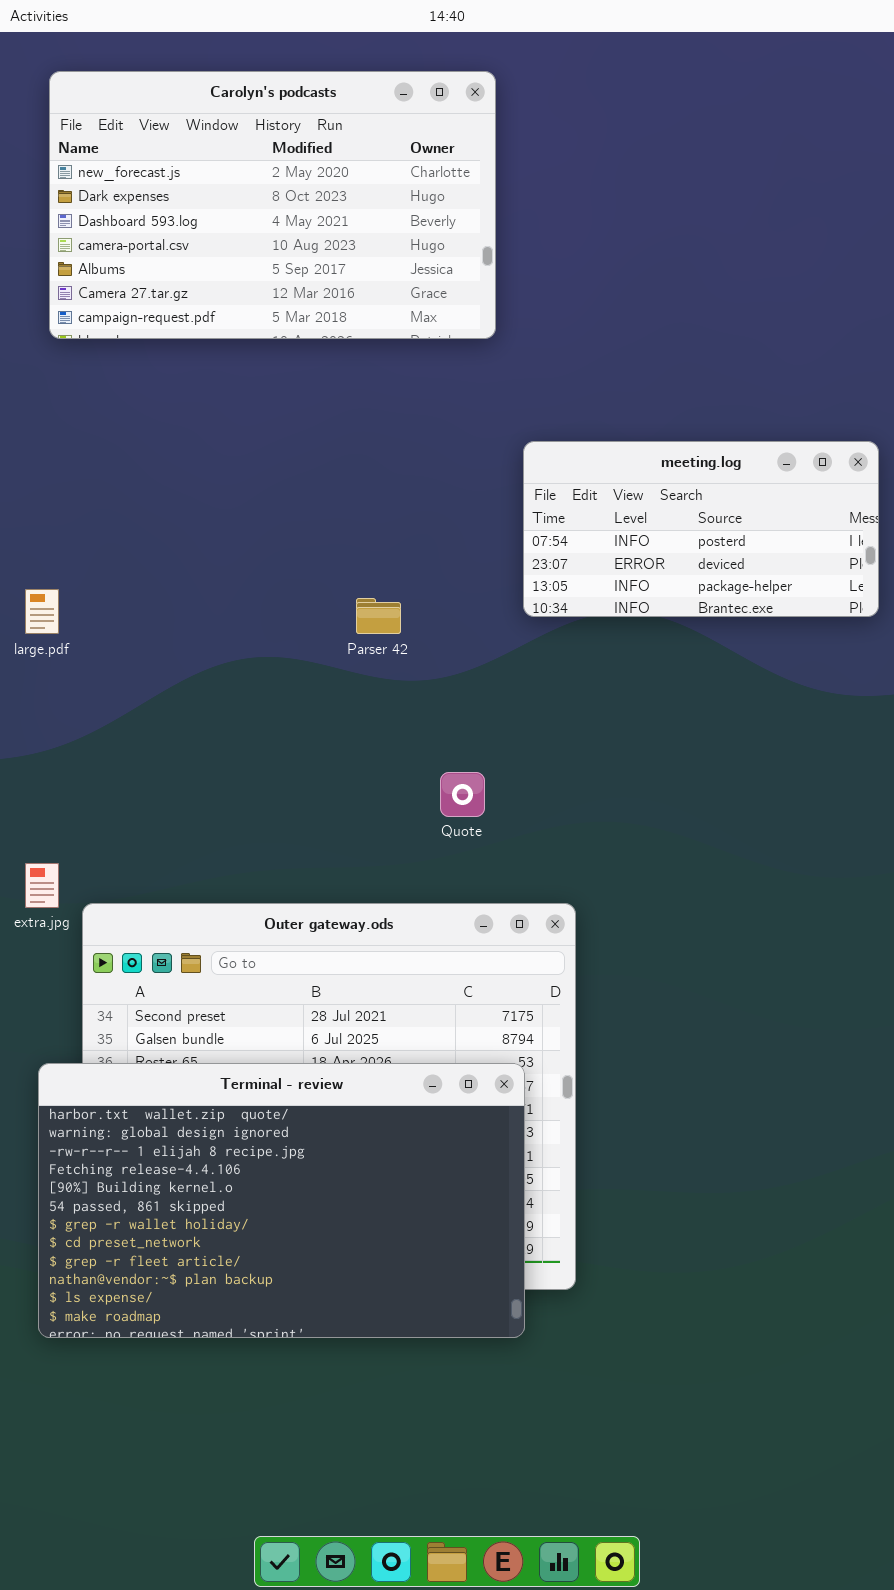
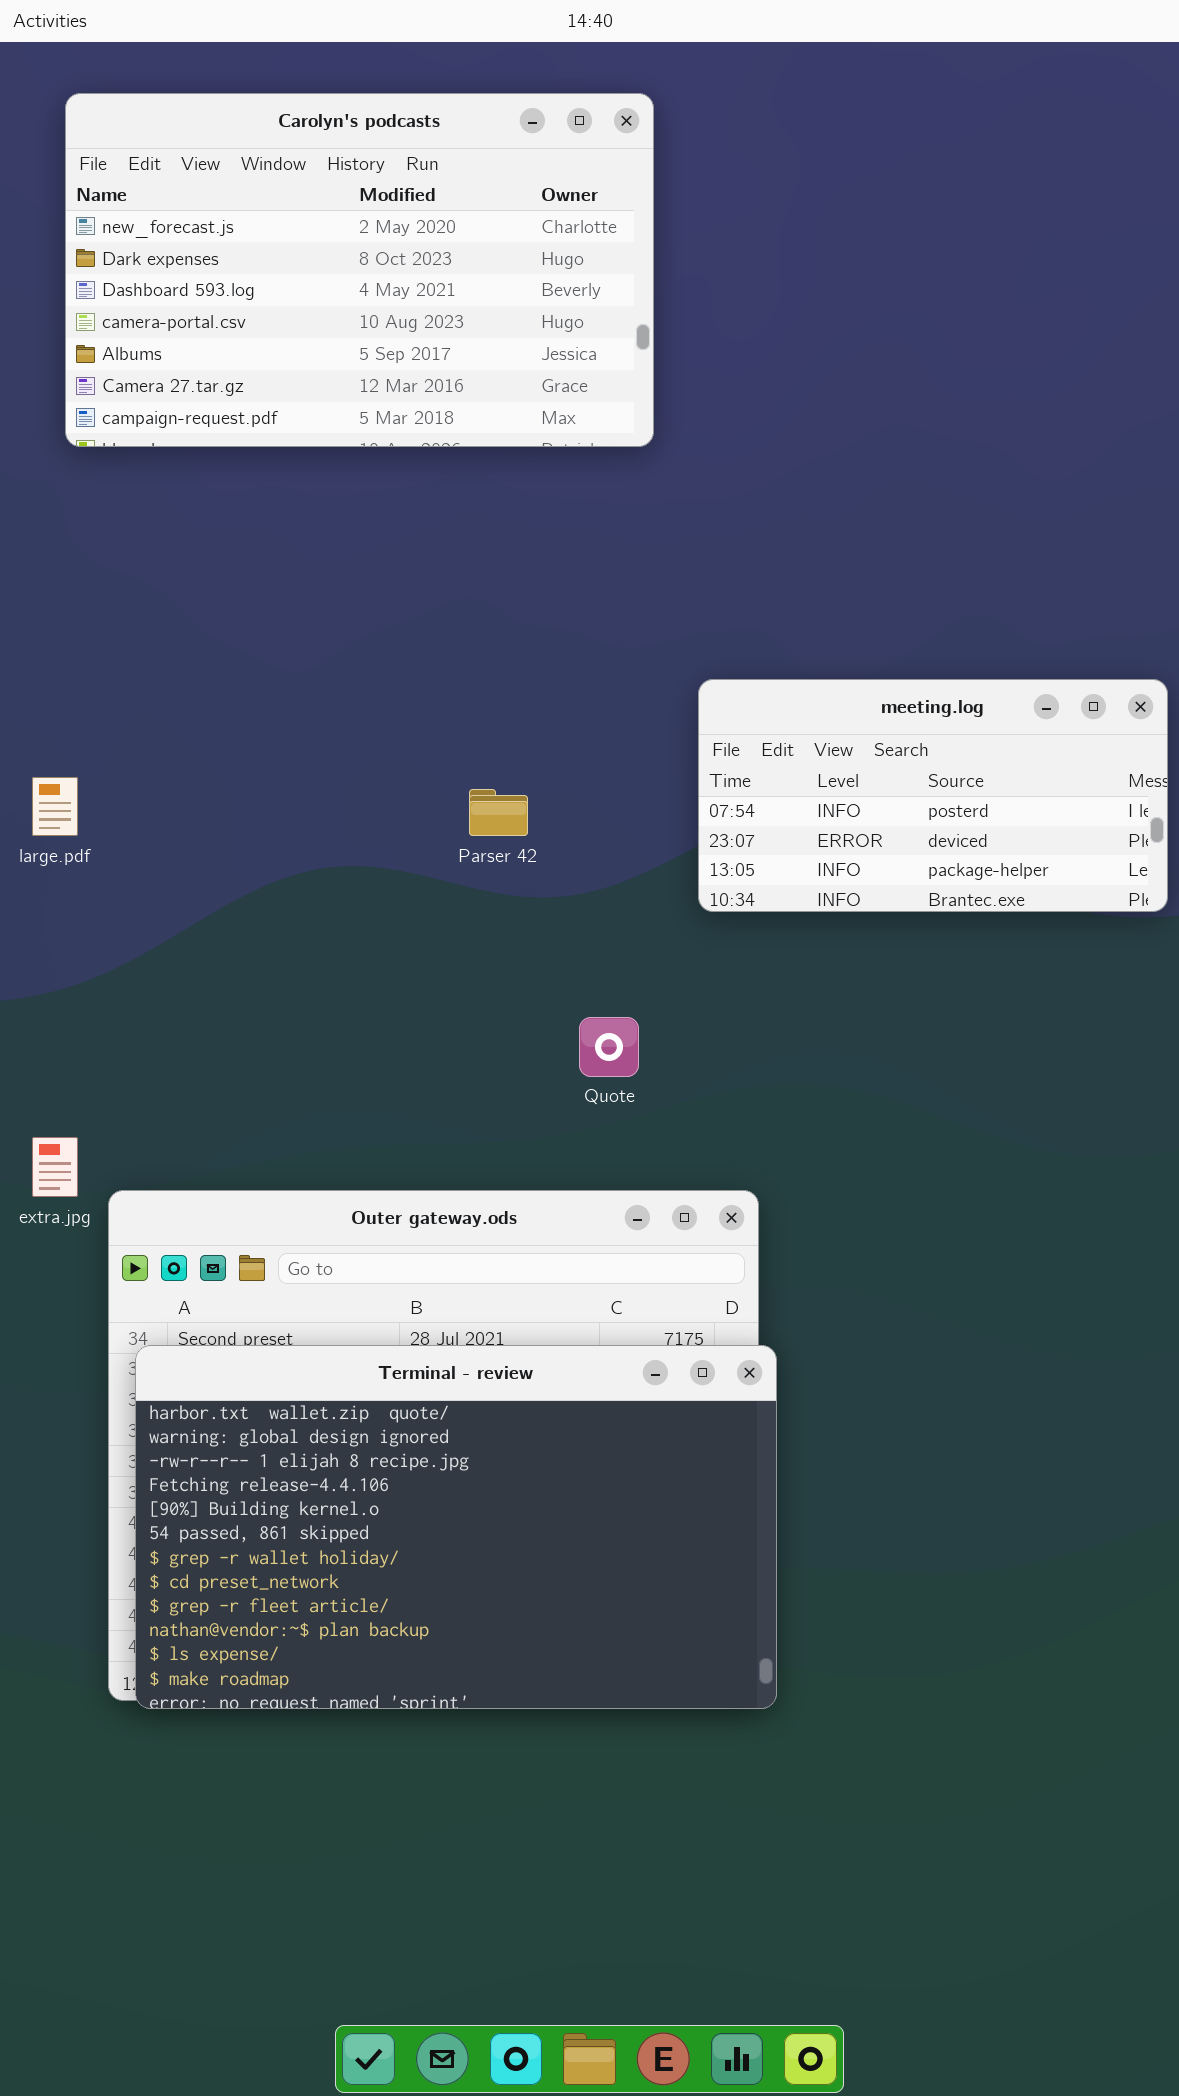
meeting.log: [523,441,879,617] -> [698,679,1168,912], moved
Terminal - review: [38,1063,525,1338] -> [135,1345,777,1709], moved

